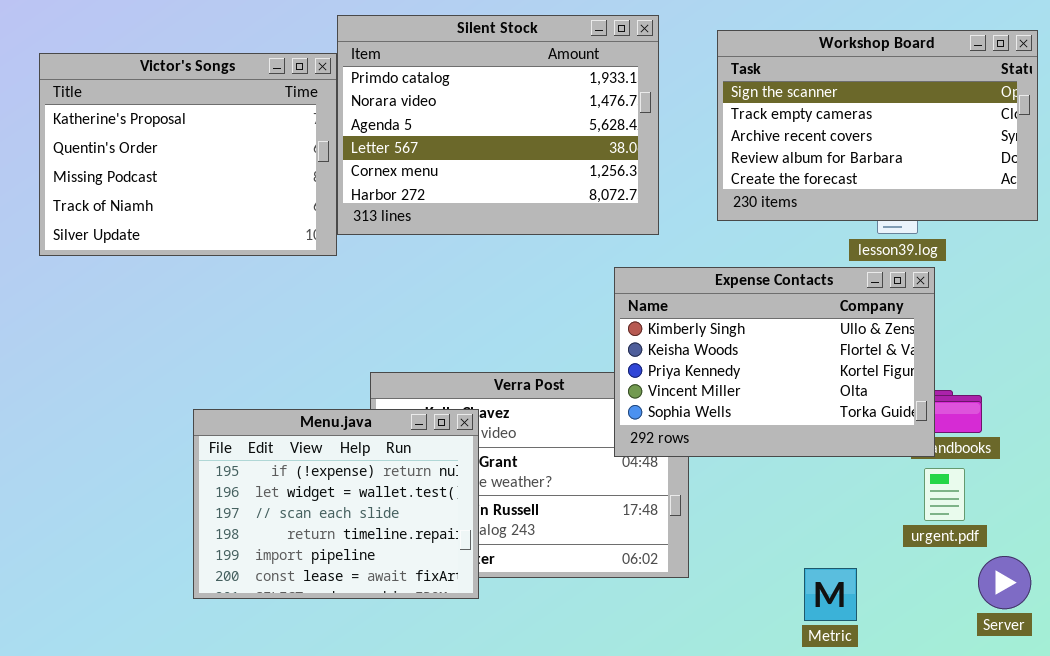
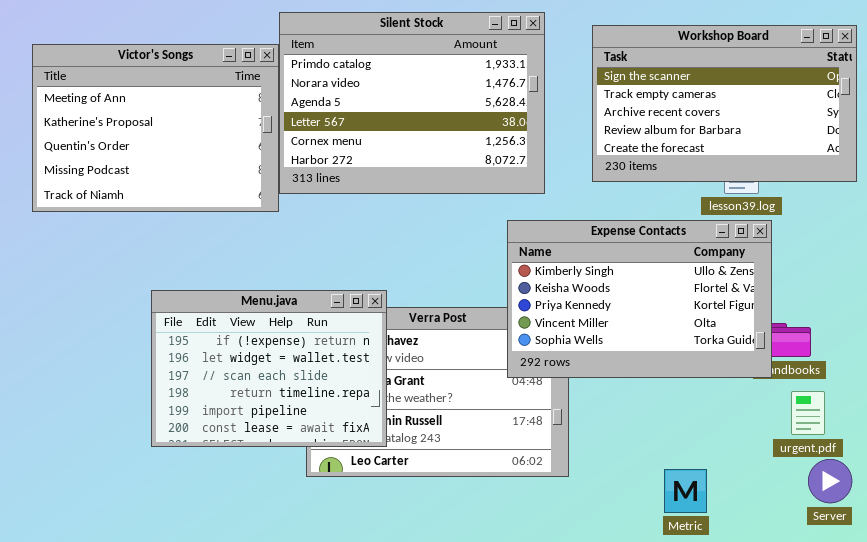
Victor's Songs: [39,53,337,256] -> [32,44,279,212], scrolled up 1 row
Menu.java: [193,409,479,599] -> [151,290,387,447], moved
urgent.pdf: [924,468,965,521] -> [791,391,825,435], moved

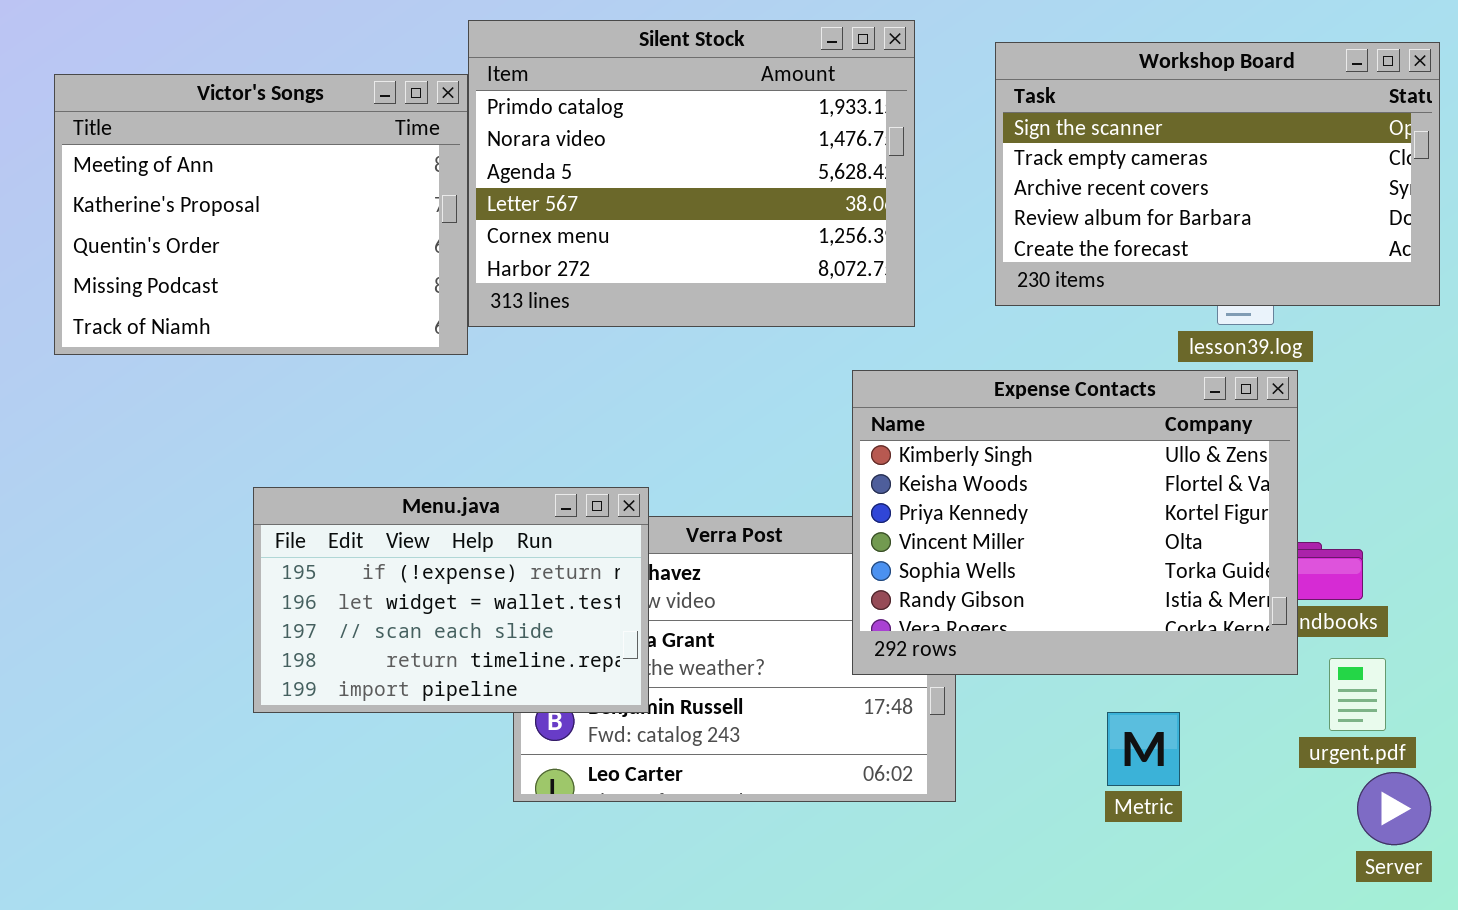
Expense Contacts: [507,220,772,378] -> [852,370,1298,675], resized
Menu.java: [151,290,387,447] -> [253,487,649,713], resized
Metric: [664,469,707,513] -> [1107,712,1180,786], moved

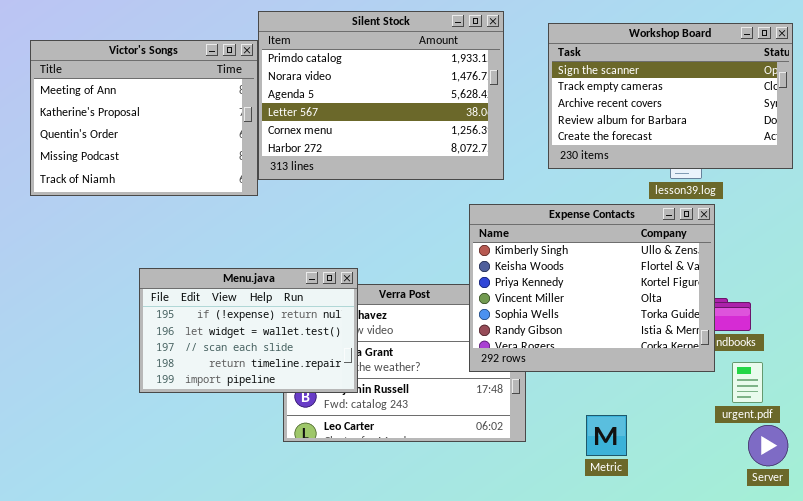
Metric: [1107,712,1180,786] -> [586,415,627,456], moved

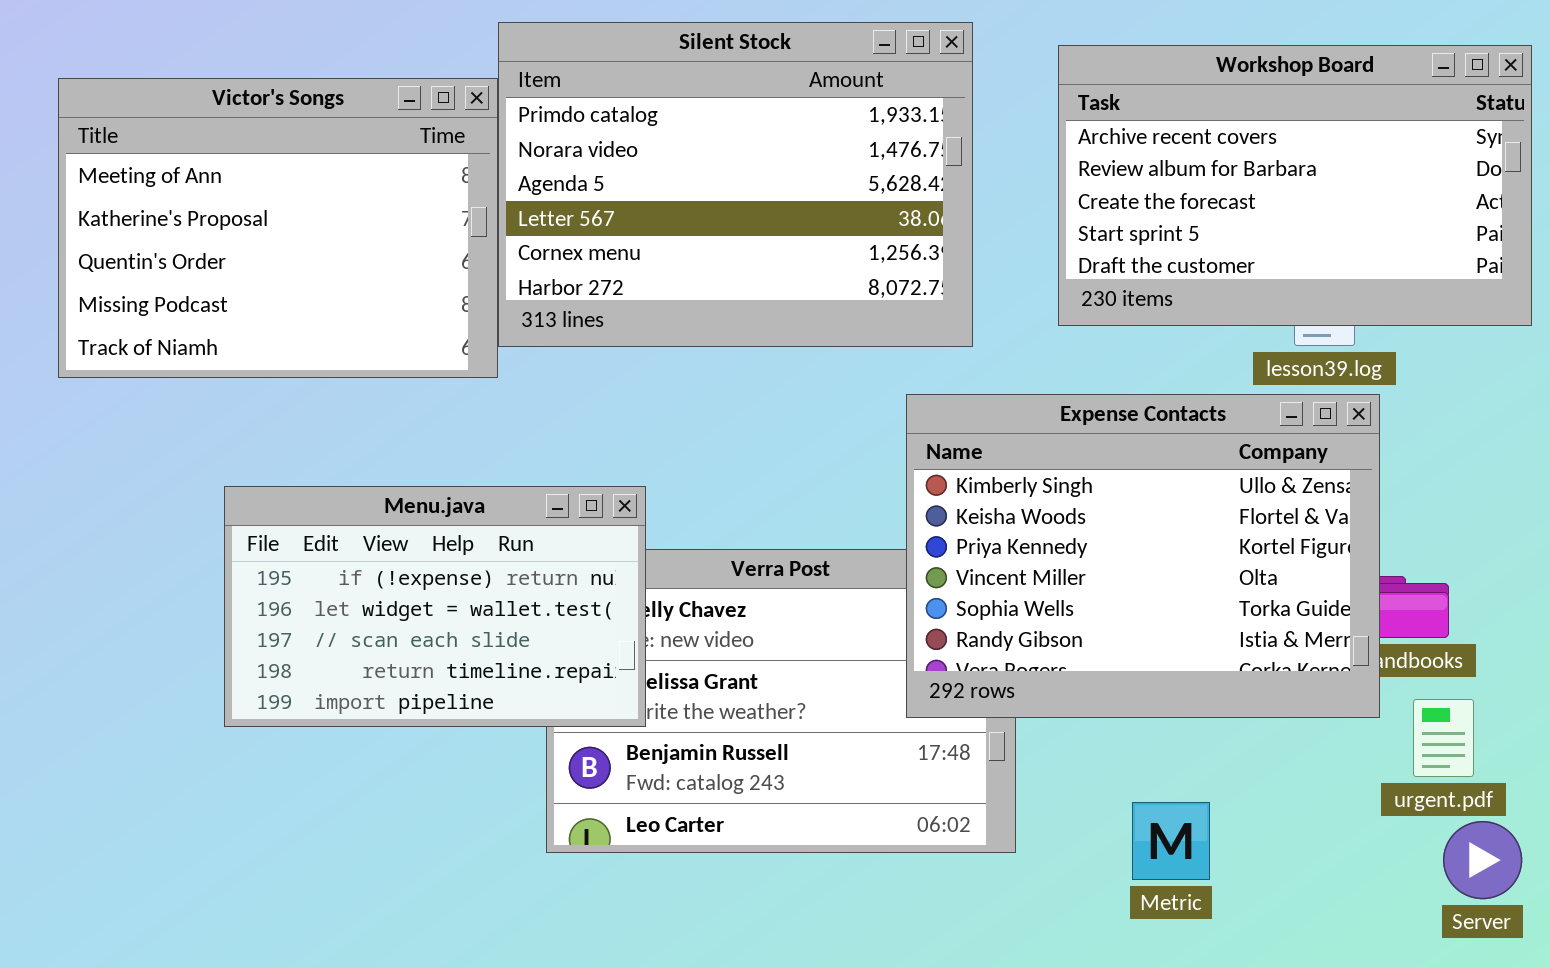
Workshop Board: [548,23,793,169] -> [1058,45,1532,326], scrolled down 2 rows
Menu.java: [139,268,358,393] -> [224,486,646,727], moved

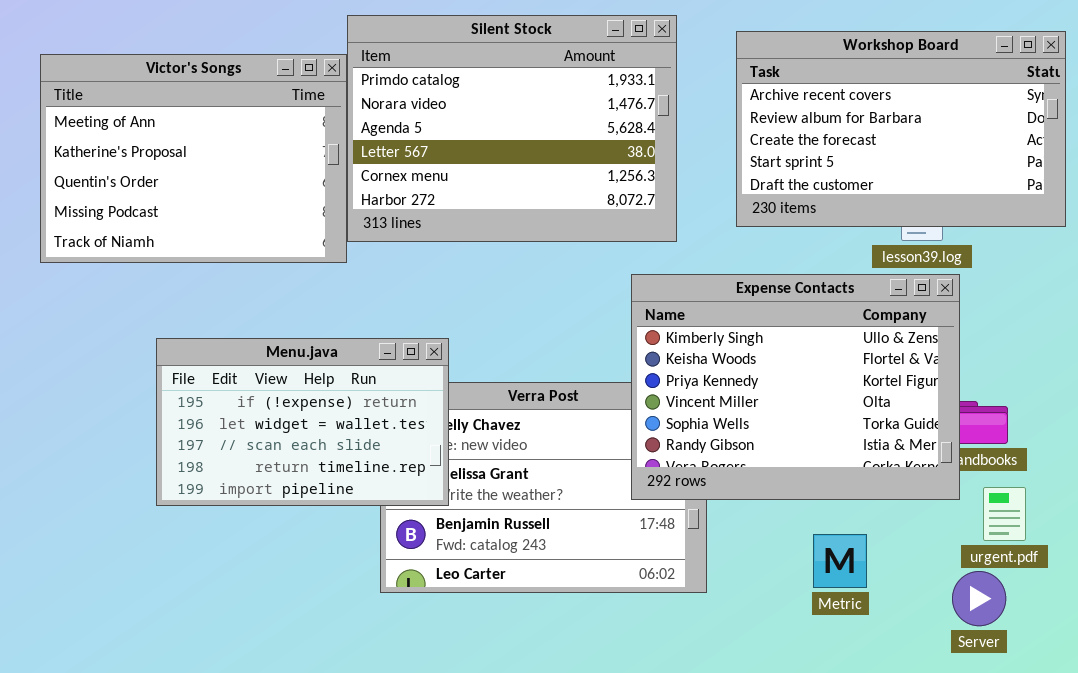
Metric: [1132,802,1210,880] -> [813,534,867,588], moved
Server: [1443,821,1522,899] -> [952,571,1006,626], moved

